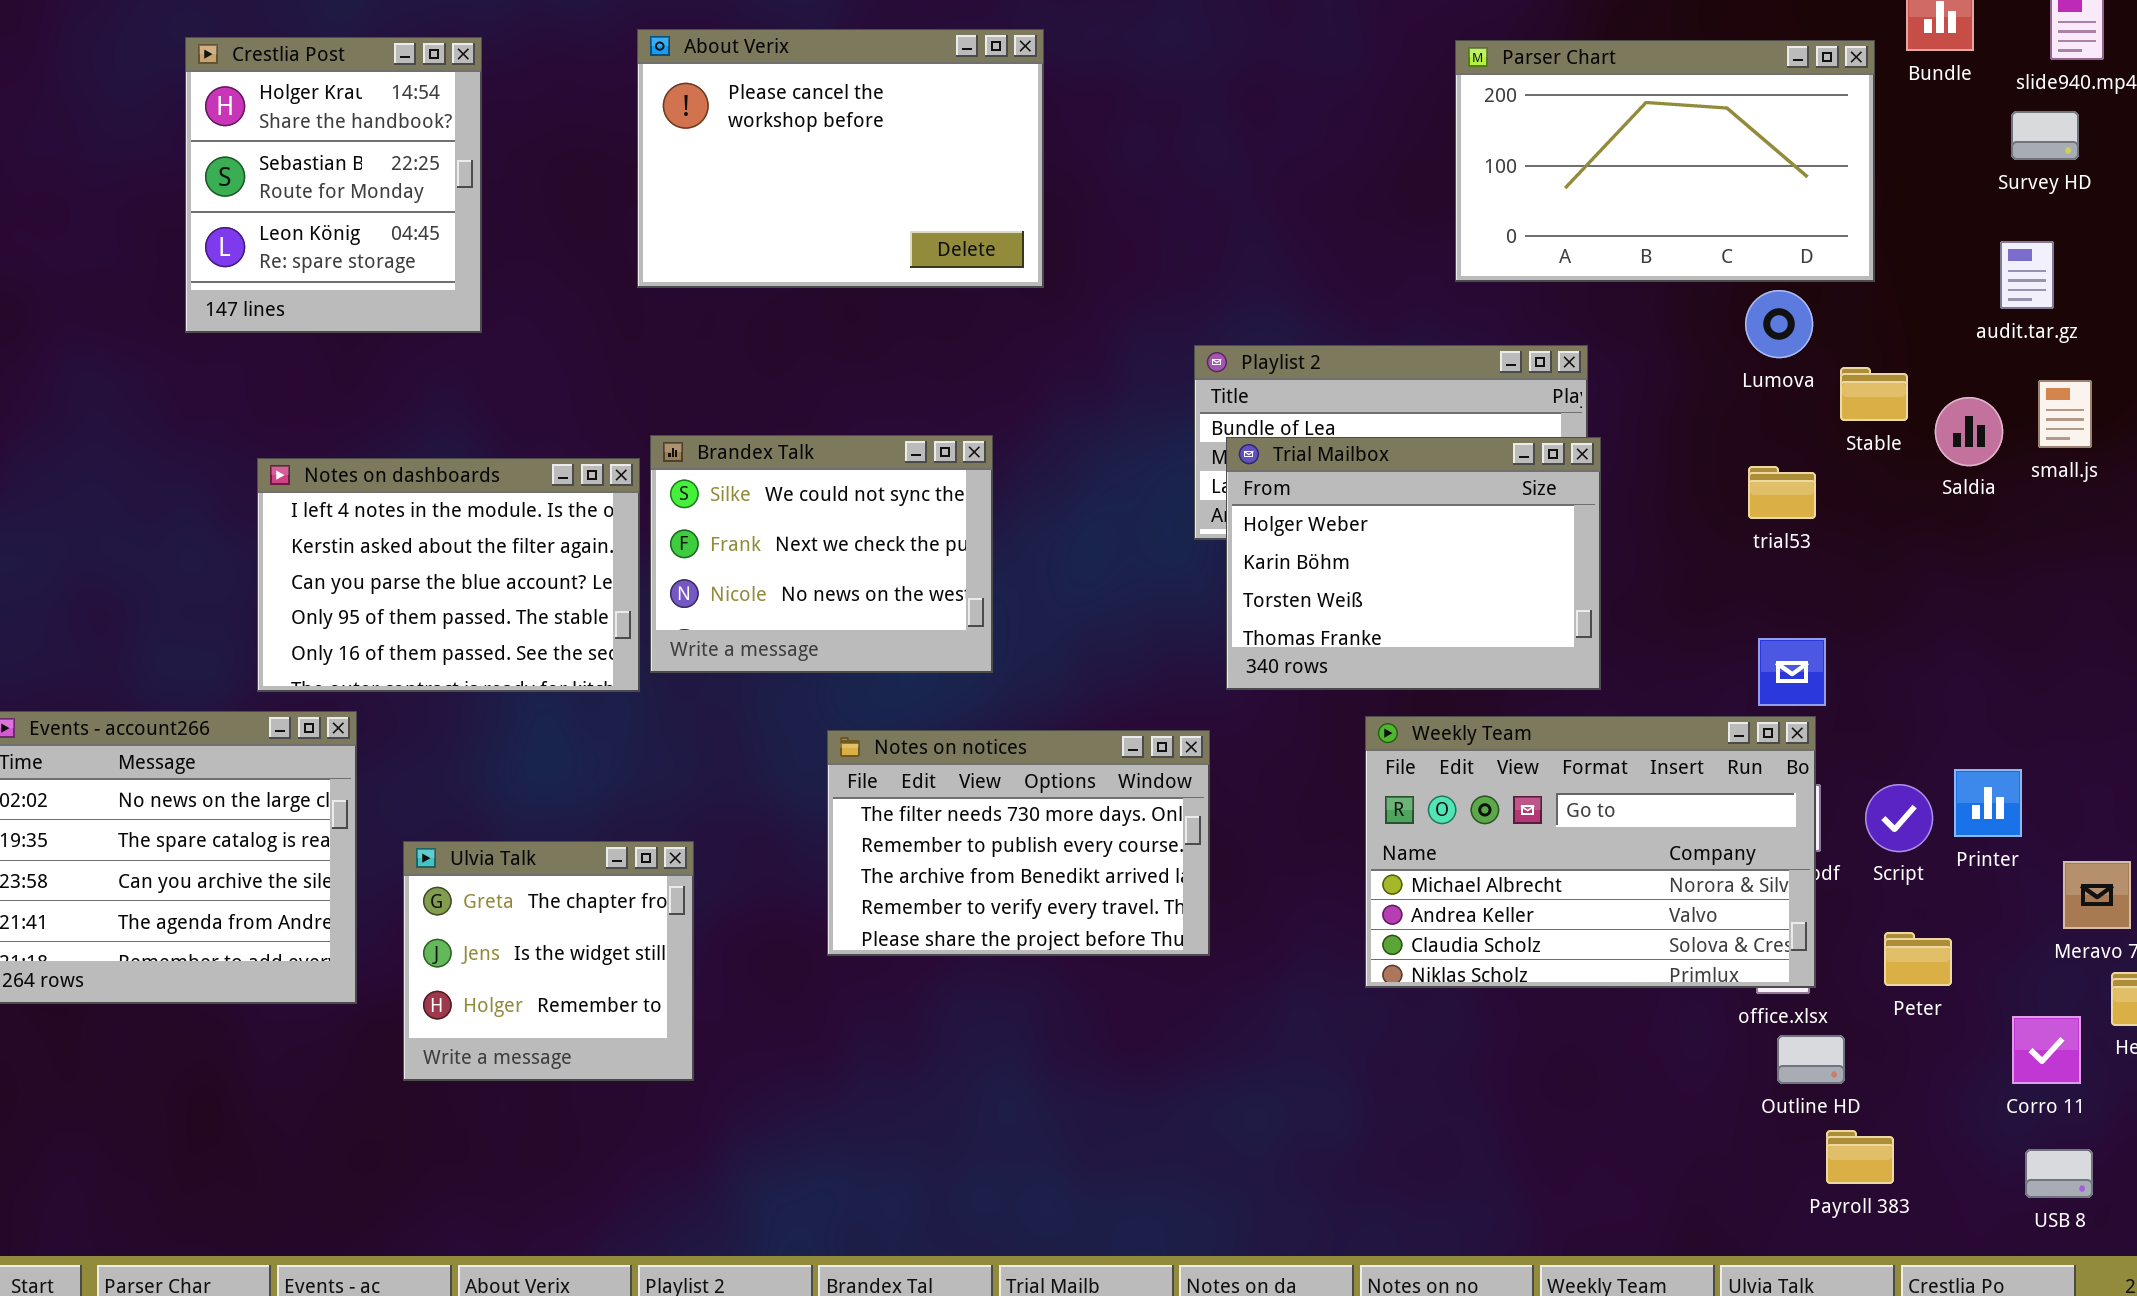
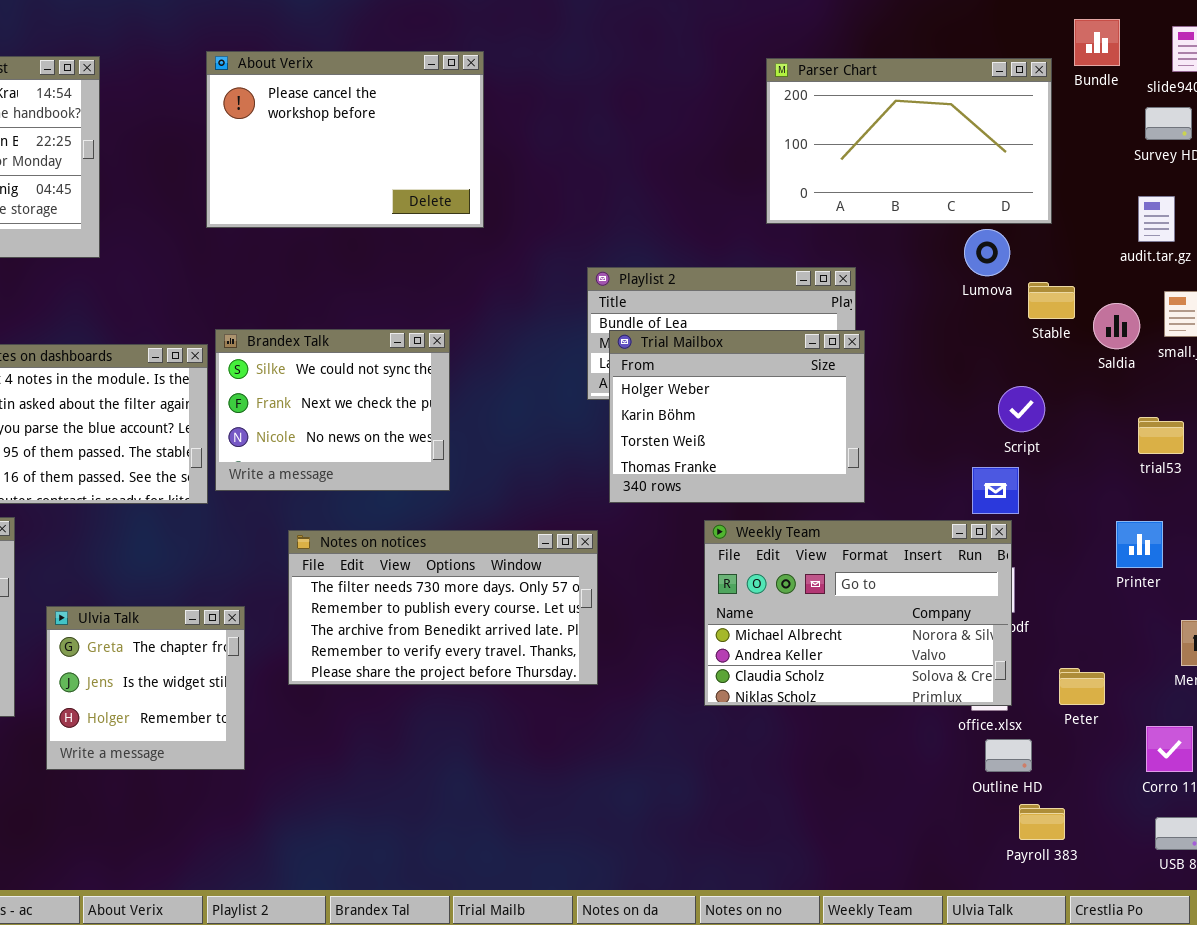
trial53: [1748,466,1816,519] -> [1138,417,1184,454], moved
Notes on notices: [827,730,1210,956] -> [288,530,598,685], resized
Printer: [1954,769,2022,837] -> [1116,521,1163,568], moved
Script: [1865,784,1933,852] -> [998,386,1045,432], moved

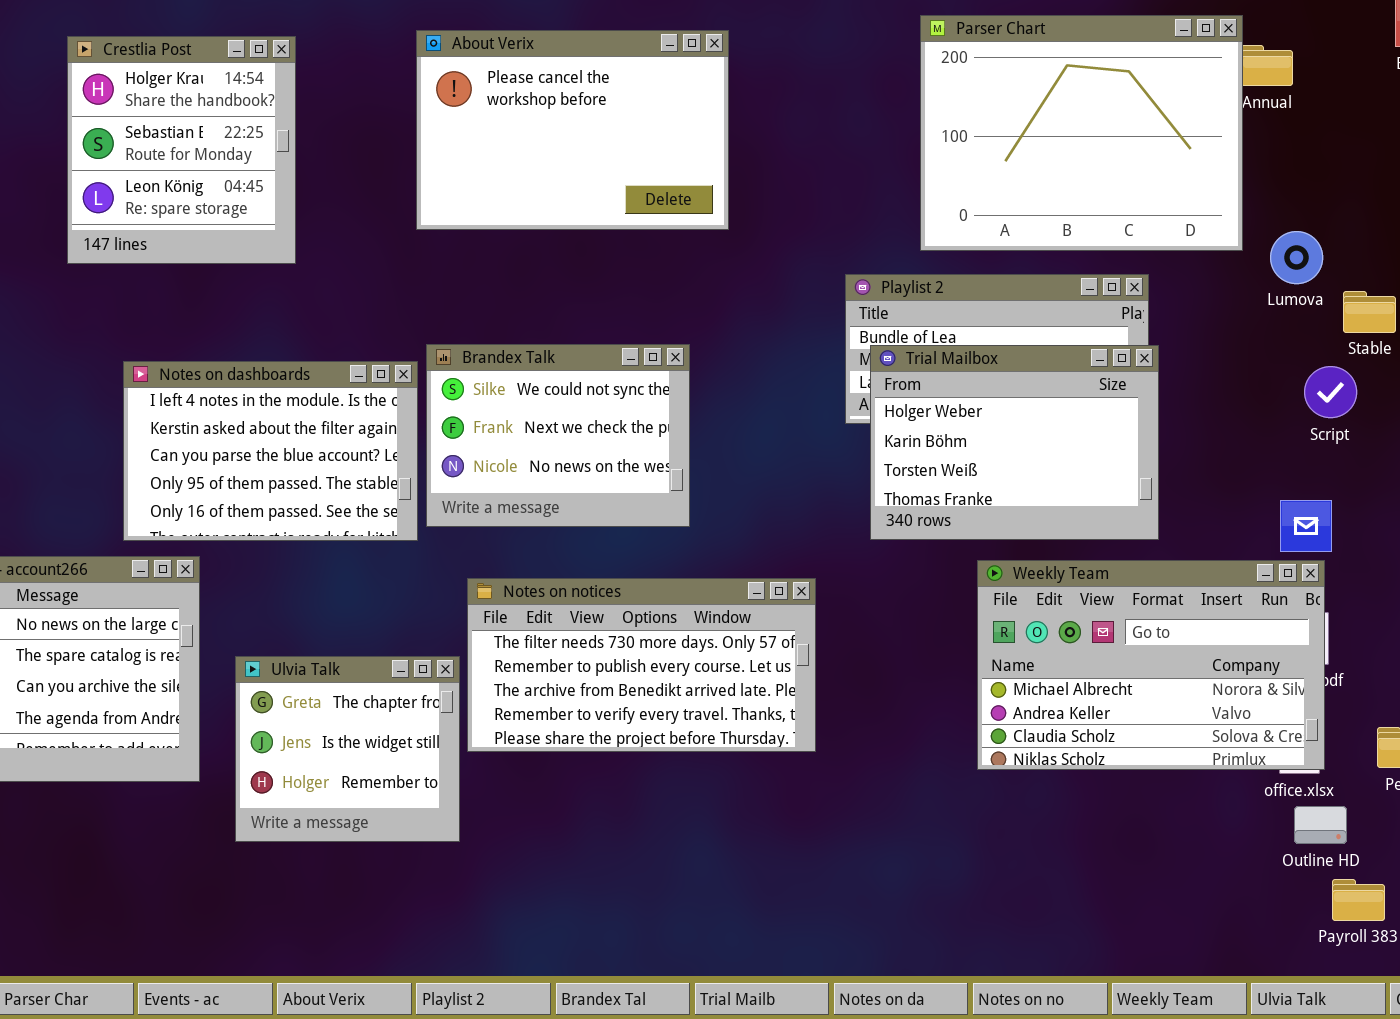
Parser Chart: [766,58,1052,224] -> [920,15,1243,251], moved, resized
Script: [998,386,1045,432] -> [1304,366,1357,418], moved
Notes on notices: [288,530,598,685] -> [467,578,816,752], moved

